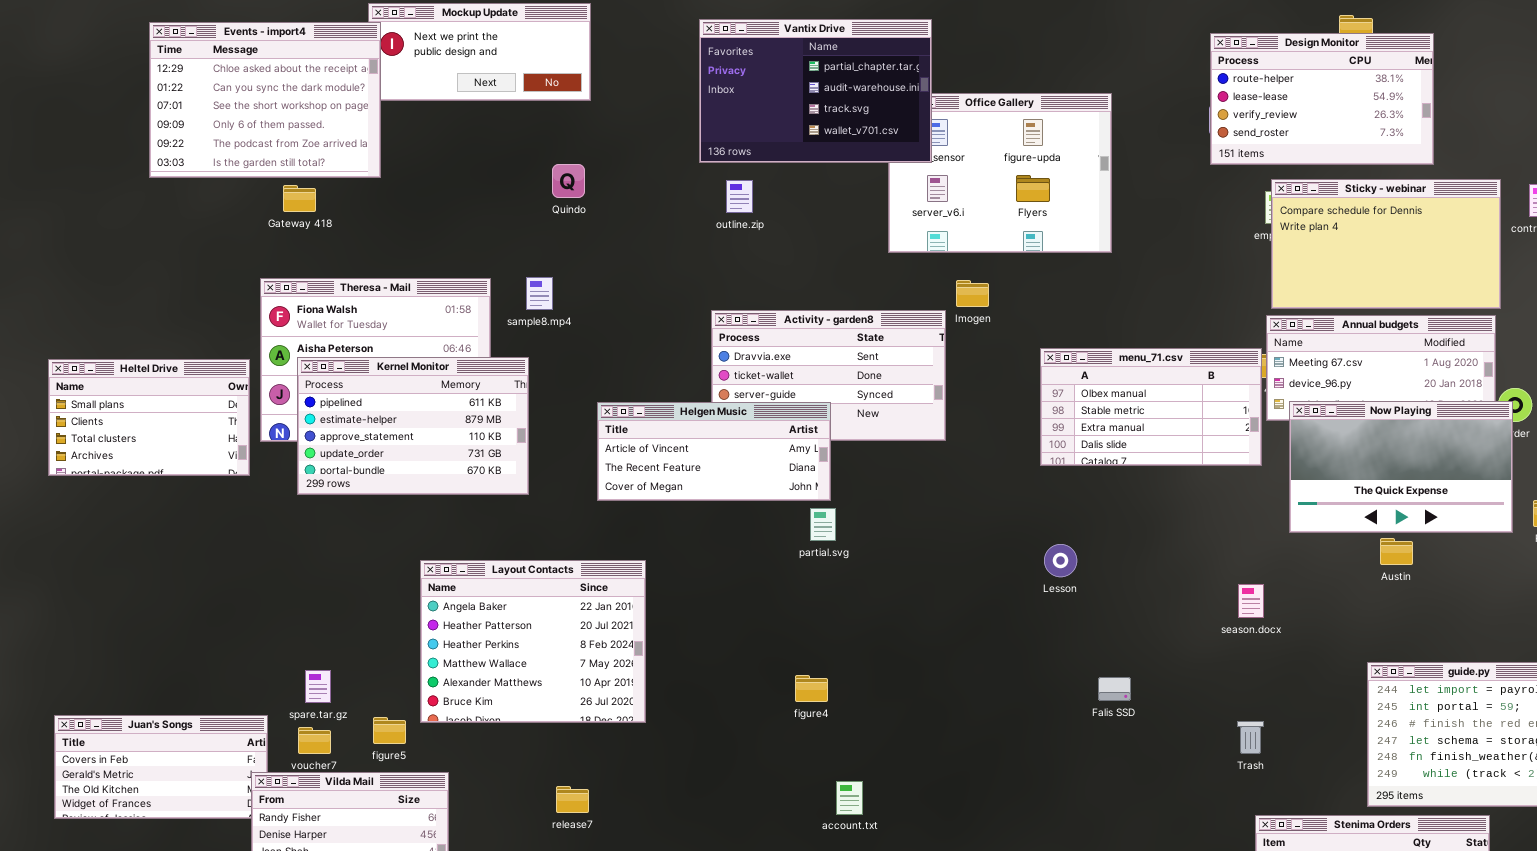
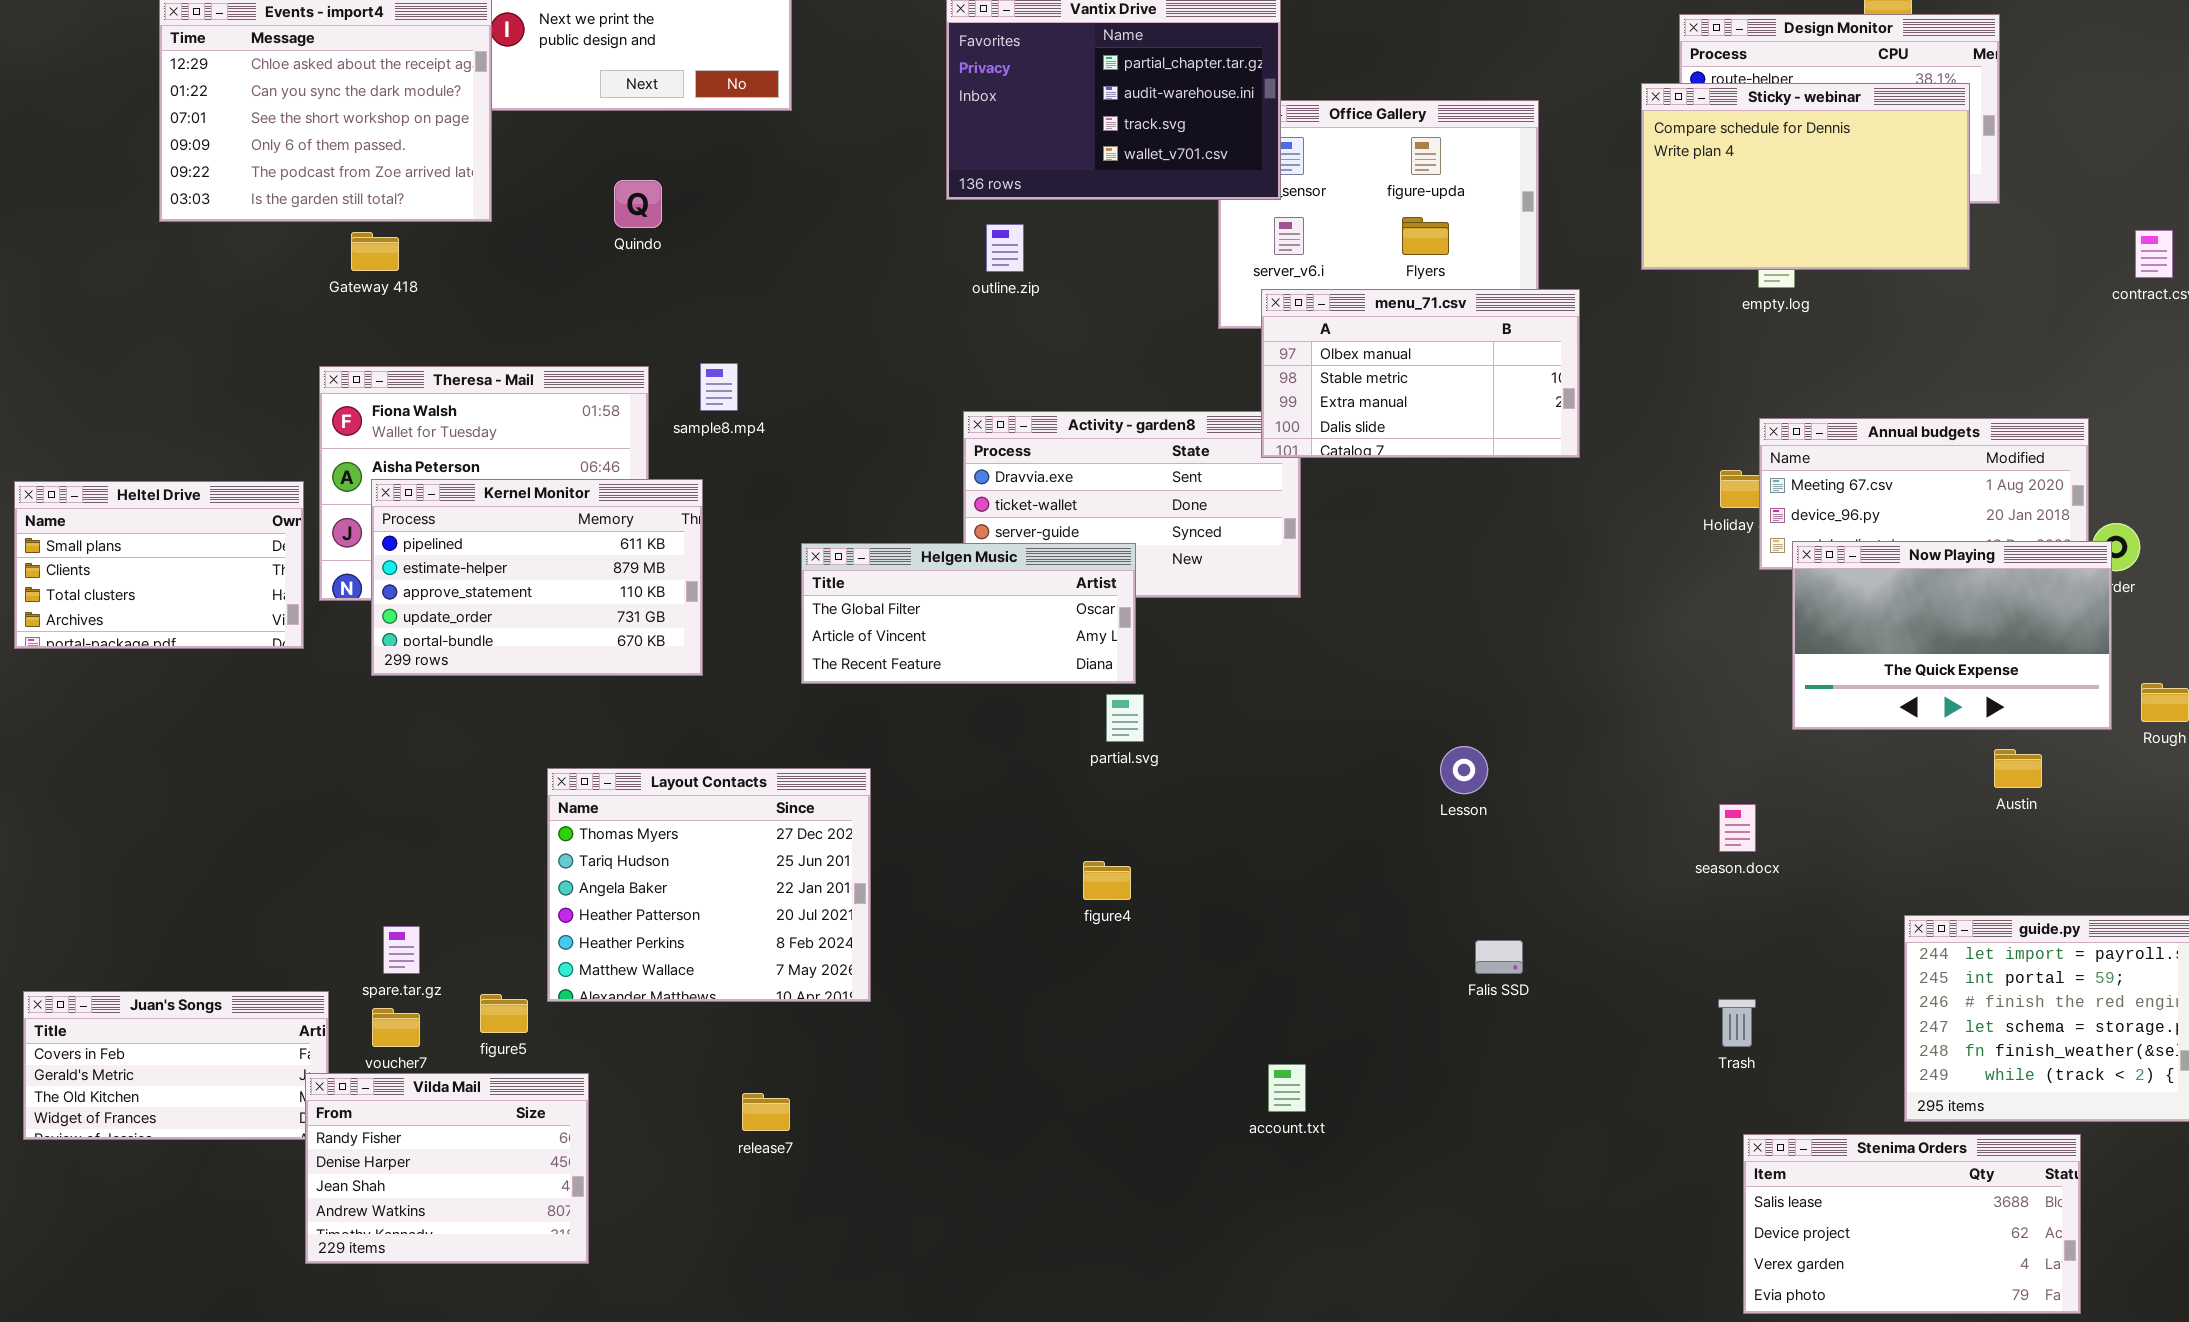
Quindo: [552,164,585,198] -> [614,180,662,228], moved
Sticky - webinar: [1271,179,1501,309] -> [1641,83,1970,270], moved
menu_71.csv: [1040,348,1262,466] -> [1261,289,1580,458], moved
Helgen Music: [597,402,831,501] -> [801,543,1136,684], scrolled up 1 row
Austin: [1380,538,1413,565] -> [1994,749,2042,788], moved
Layout Contacts: [420,560,646,723] -> [547,768,871,1002], scrolled up 2 rows
figure4: [795,675,828,702] -> [1083,861,1131,900], moved
Falis SSD: [1098,677,1131,701] -> [1475,940,1523,974], moved
account.txt: [836,781,863,815] -> [1268,1064,1306,1112], moved

